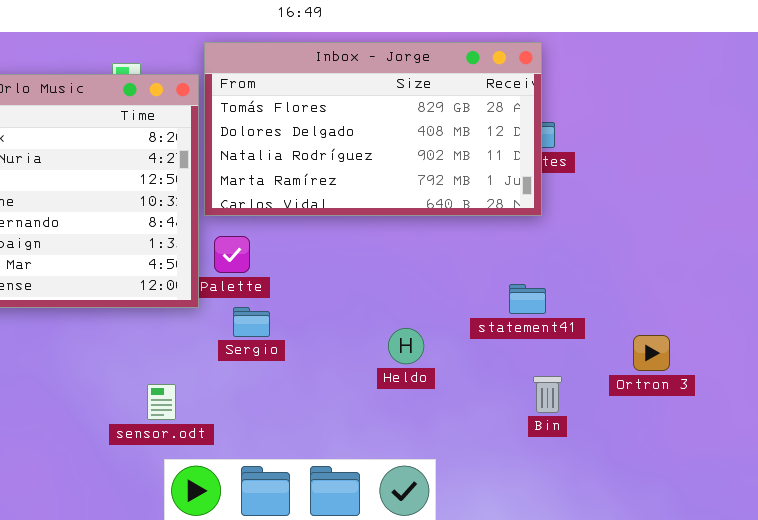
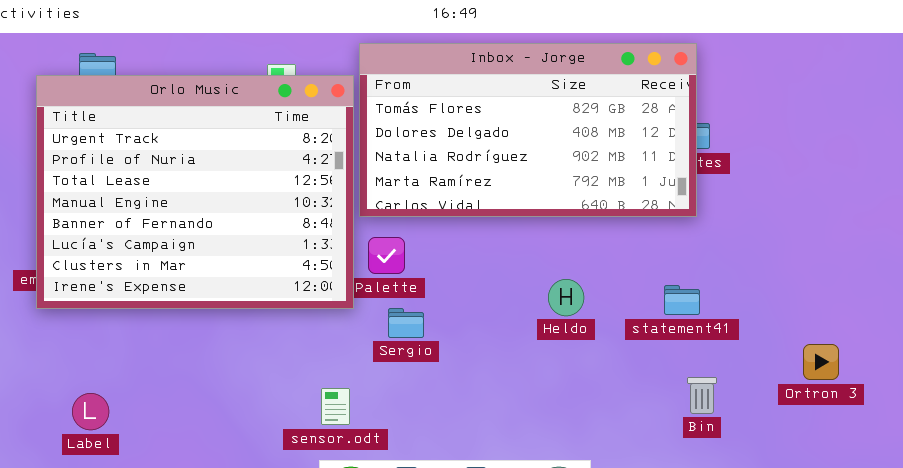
Heldo: [388,328,424,364] -> [548,279,584,316], moved
Ortron 3: [633,335,670,371] -> [803,344,839,380], moved
sensor.odt: [147,384,176,420] -> [321,388,350,425], moved

